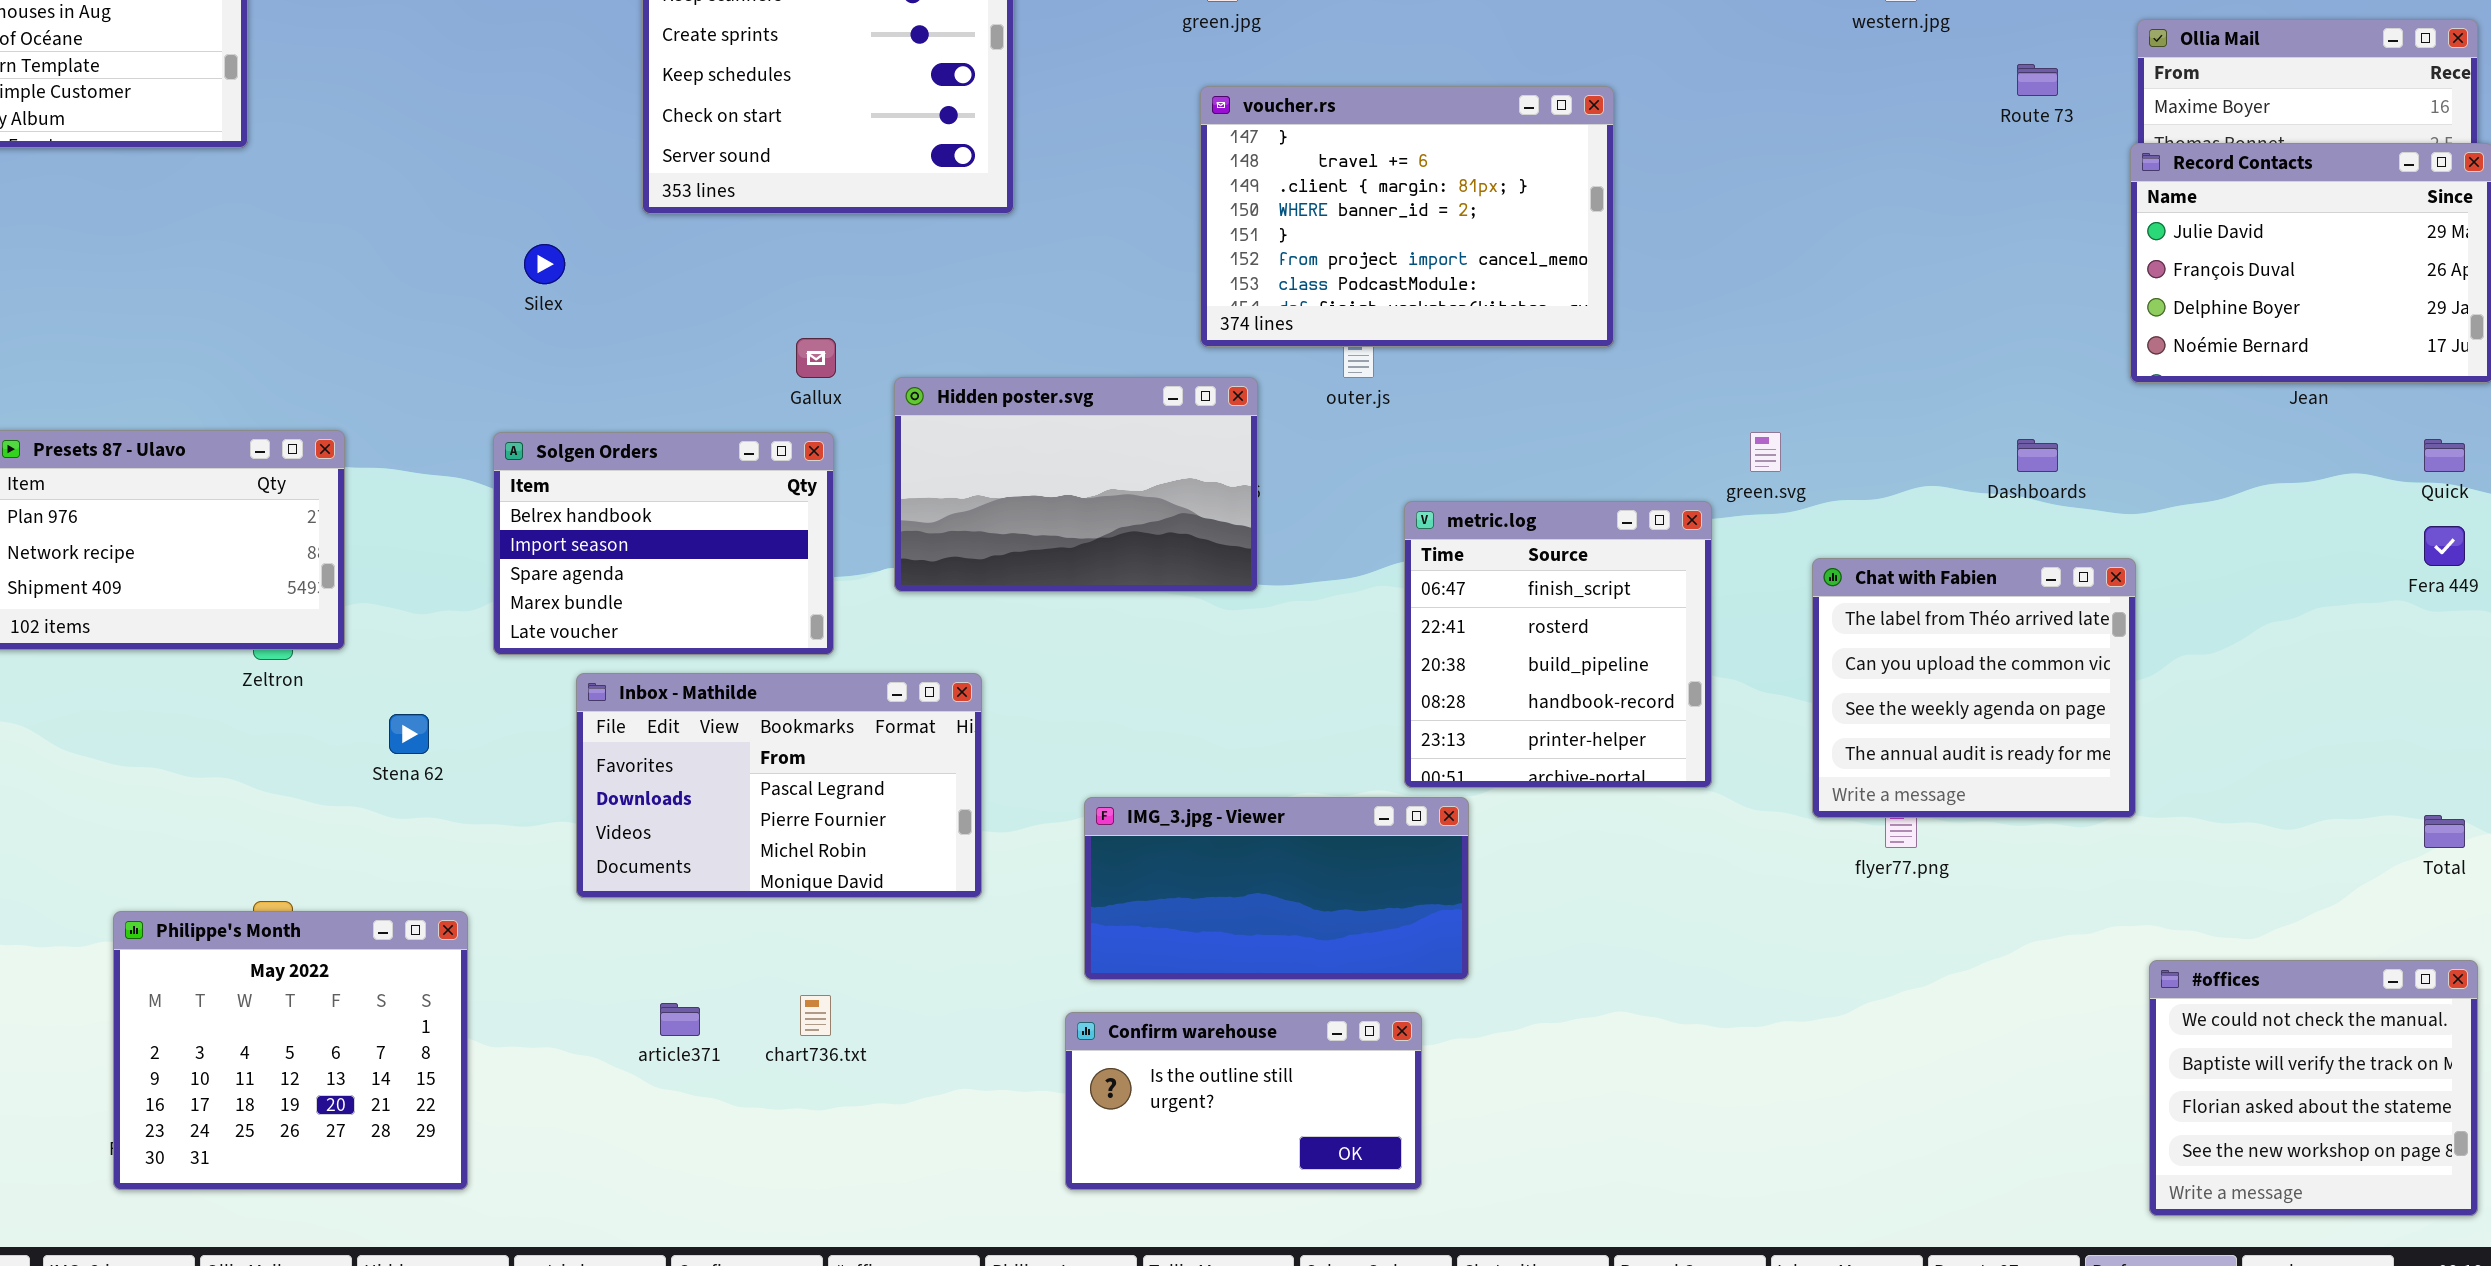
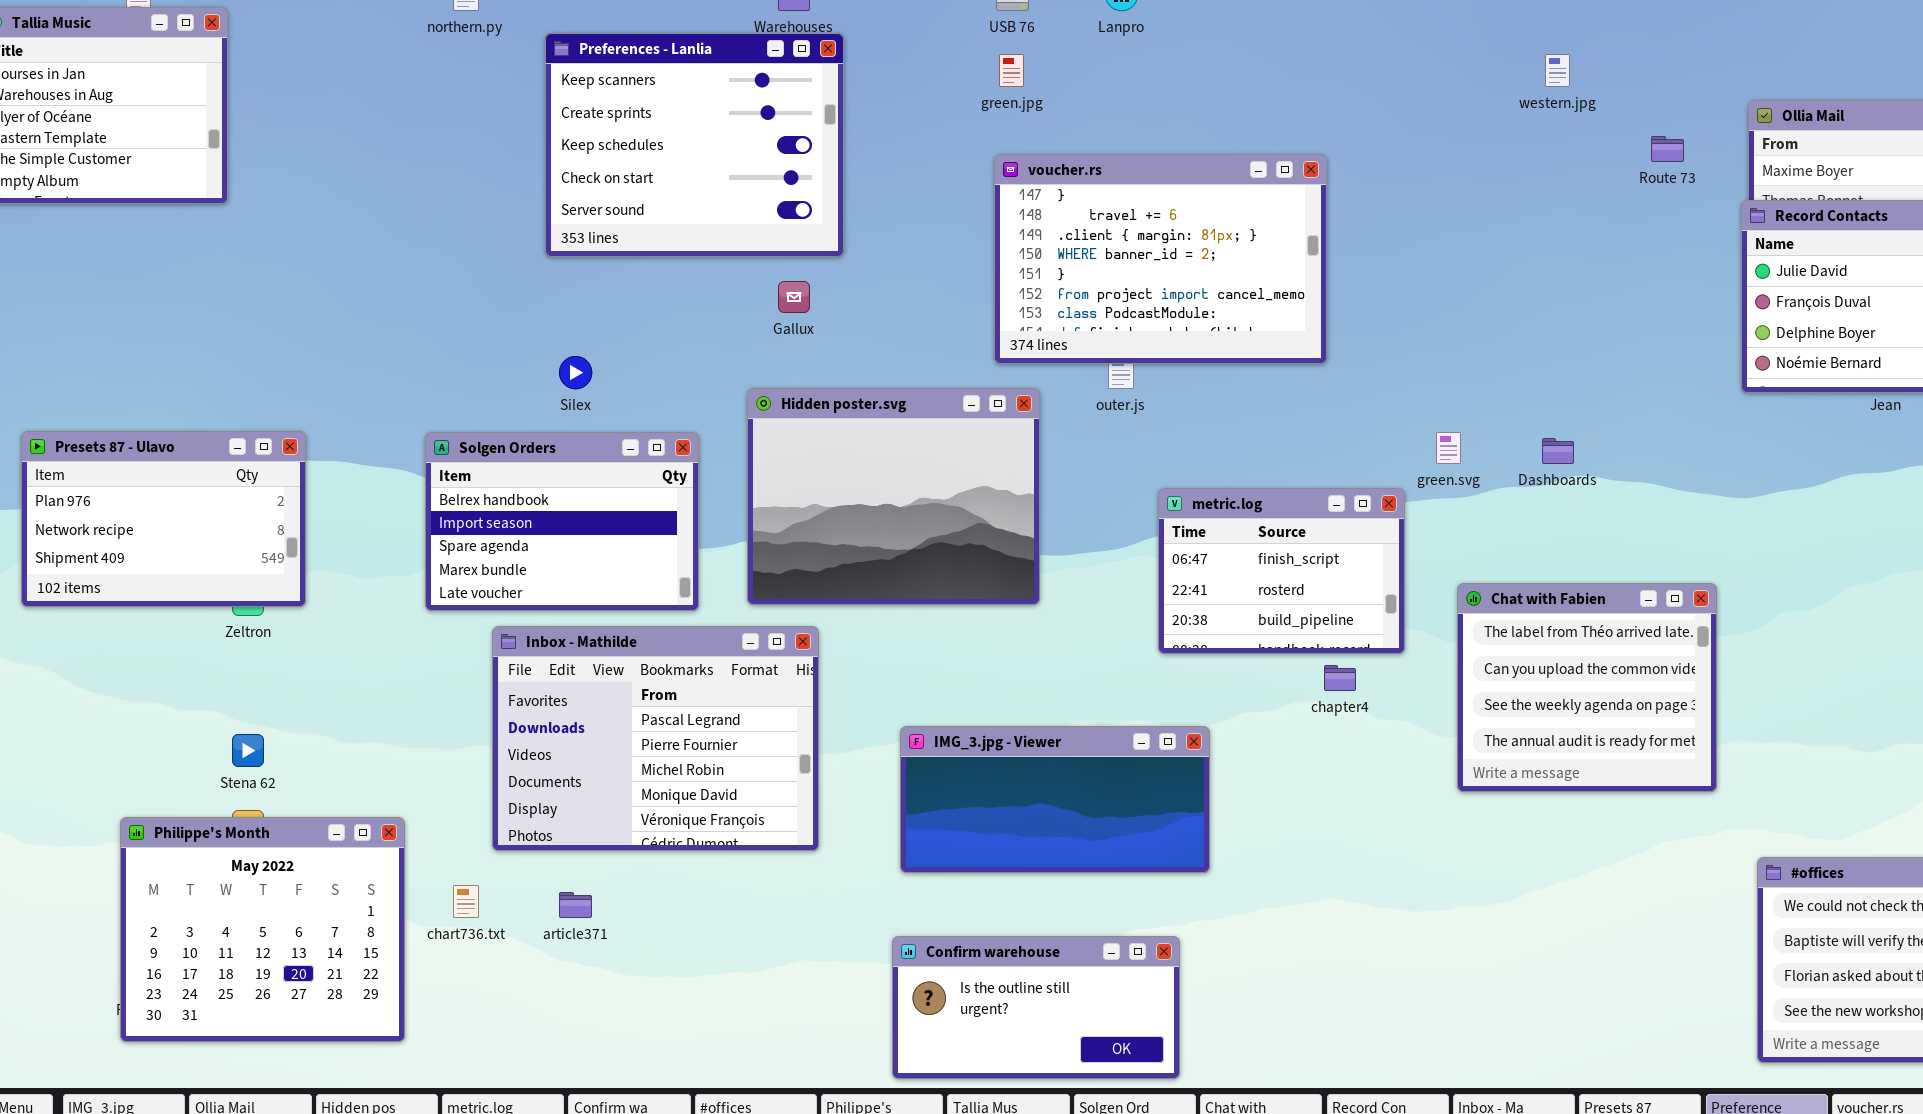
Silex: [524,244,565,284] -> [559,356,592,389], moved
Gallux: [796,338,836,378] -> [778,281,810,313], moved
Hidden poster.svg: [894,377,1258,592] -> [747,388,1040,605], resized
Dashboards: [2017,439,2058,472] -> [1542,438,1574,464], moved
metric.log: [1404,501,1712,788] -> [1158,488,1405,654], resized
Chat with Fabien: [1812,558,2136,818] -> [1457,583,1717,792], moved
Inbox - Mathilde: [576,673,982,898] -> [492,626,819,851], resized
Stena 62: [389,714,429,754] -> [232,734,264,767], moved
chart736.txt: [800,995,831,1036] -> [453,885,479,918], moved
Confirm warehouse: [1065,1012,1422,1190] -> [892,936,1180,1079], moved

